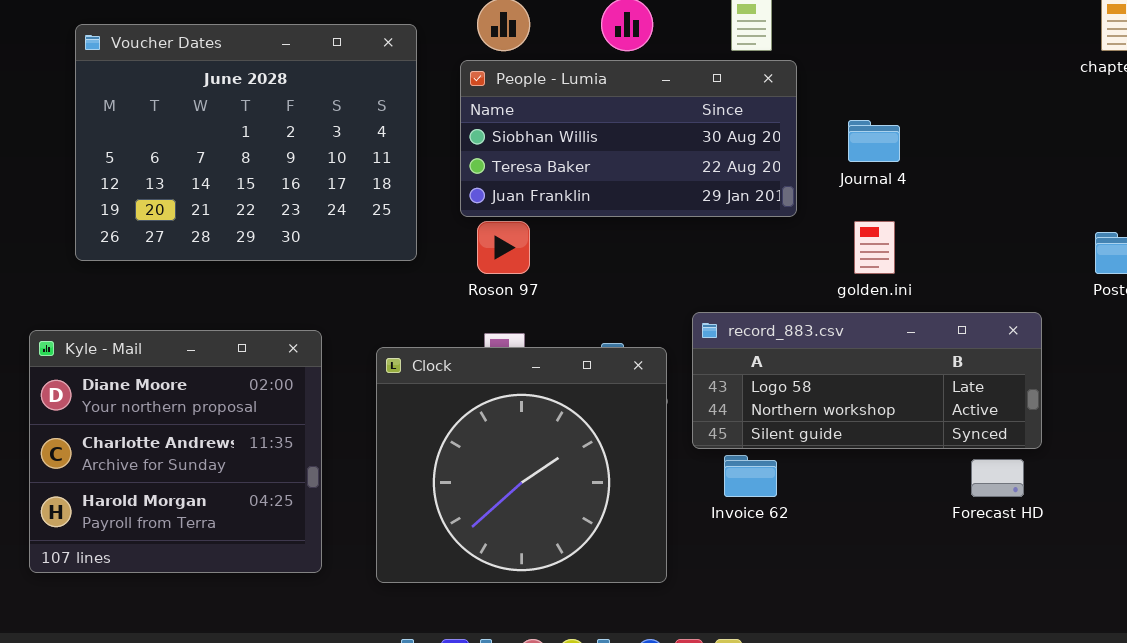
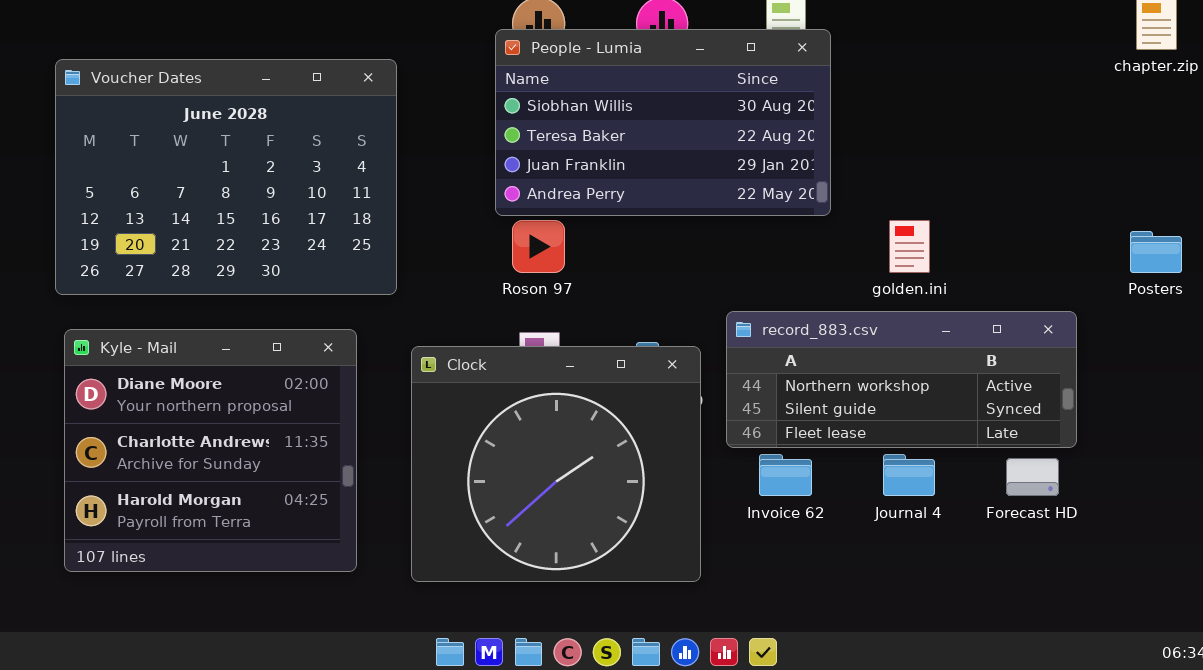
Voucher Dates: [75,24,417,261] -> [55,59,397,295], moved
People - Lumia: [460,60,797,217] -> [495,29,831,216], resized
Journal 4: [848,120,900,162] -> [883,454,935,496], moved
record_883.csv: [692,312,1042,449] -> [726,311,1077,448], scrolled down 1 row

